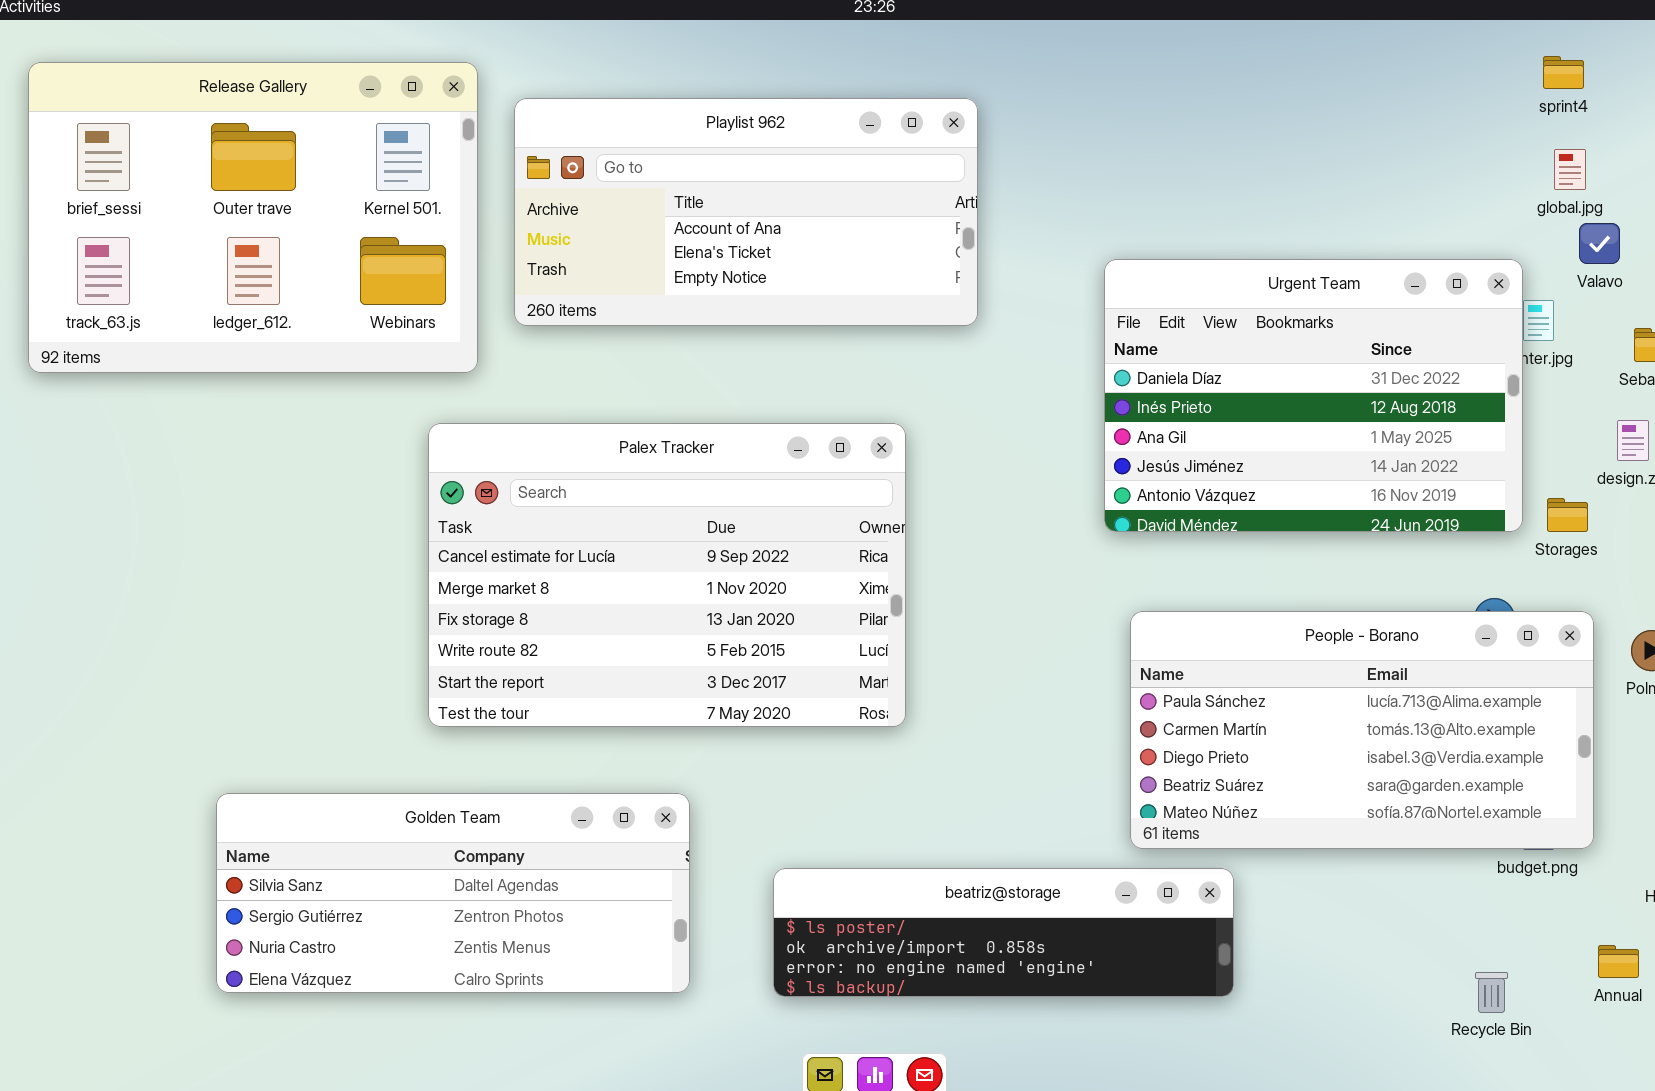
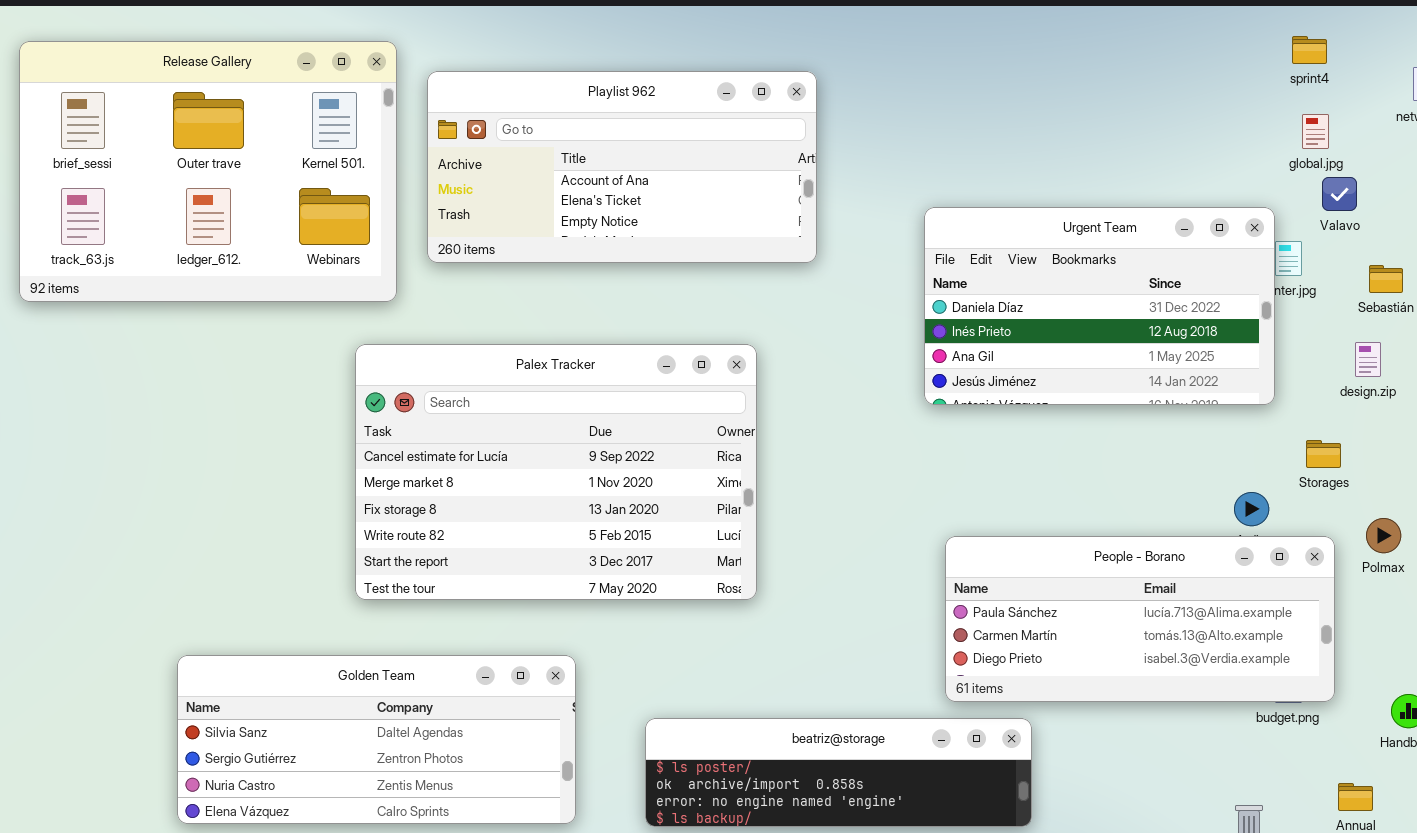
Urgent Team: [1104,259,1523,532] -> [924,207,1275,405], resized
Storages: [1547,498,1588,532] -> [1306,440,1341,468], moved
People - Borano: [1130,611,1594,849] -> [945,536,1335,702], resized

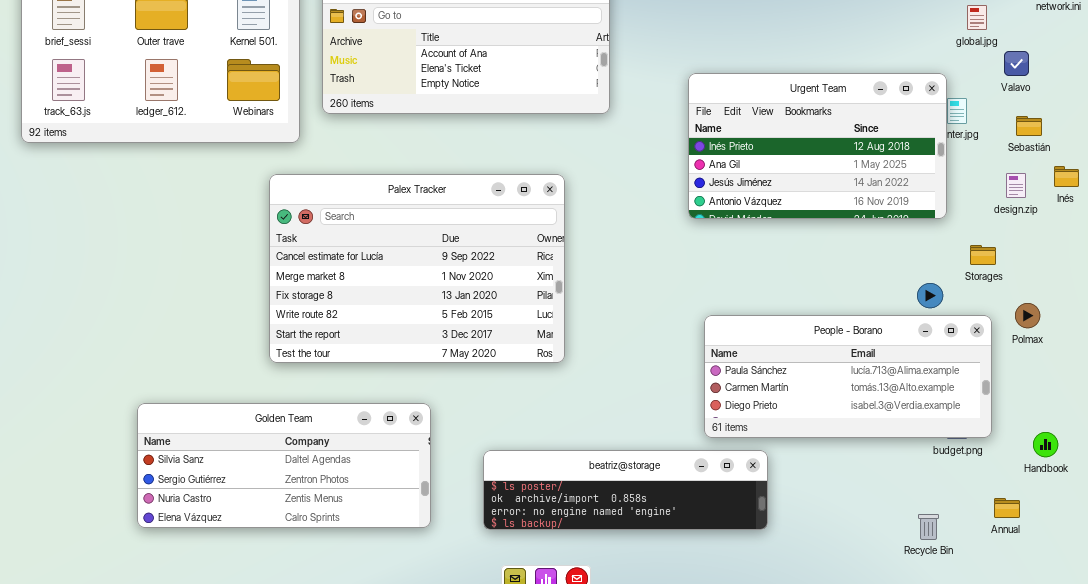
Valavo: [1322,177,1357,211] -> [1004,51,1029,76], moved
Urgent Team: [924,207,1275,405] -> [688,73,947,219], scrolled down 1 row

